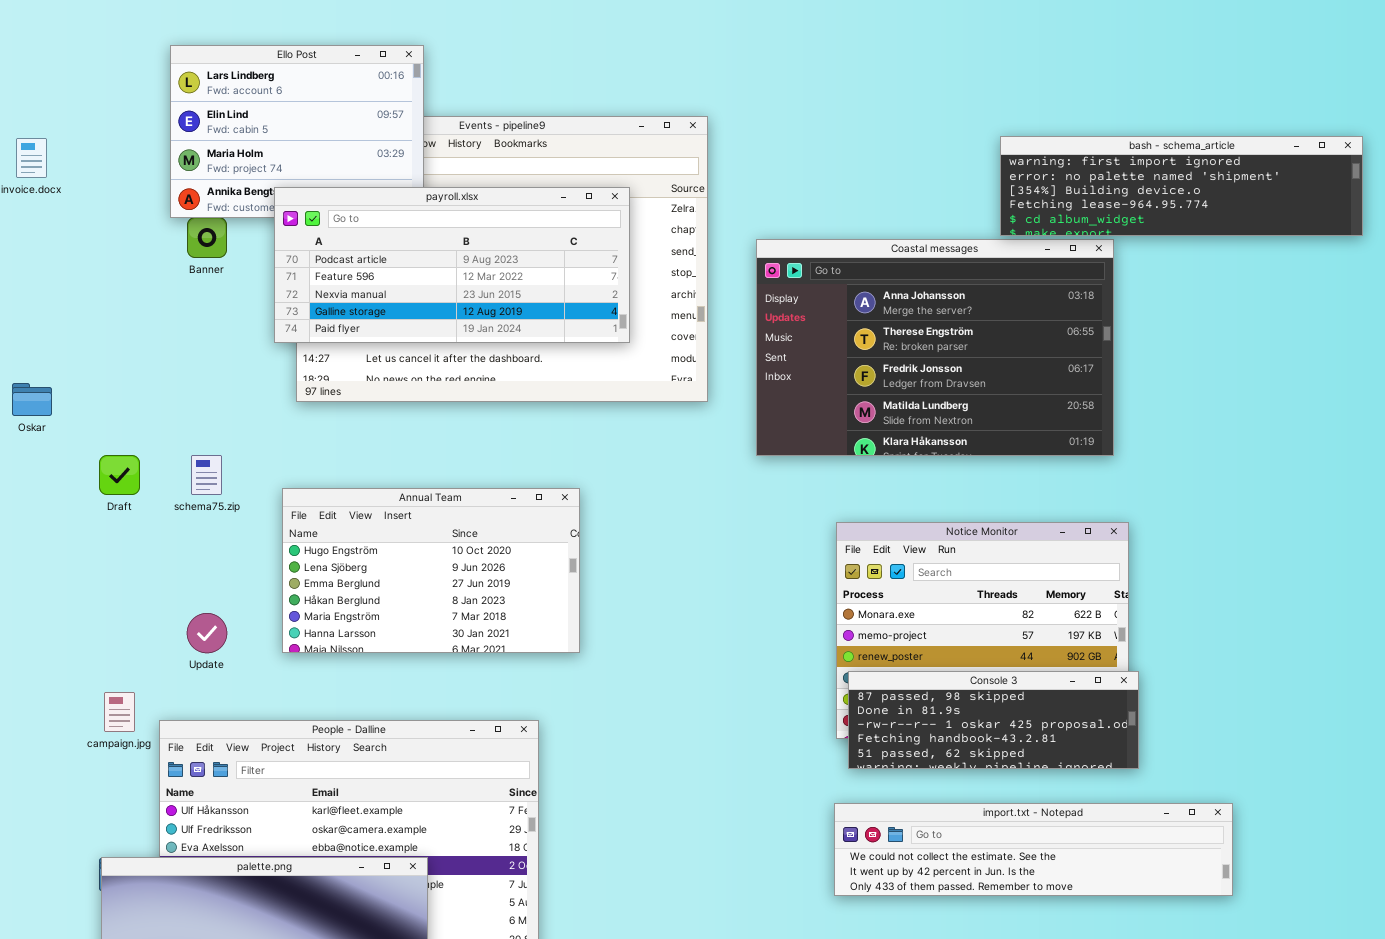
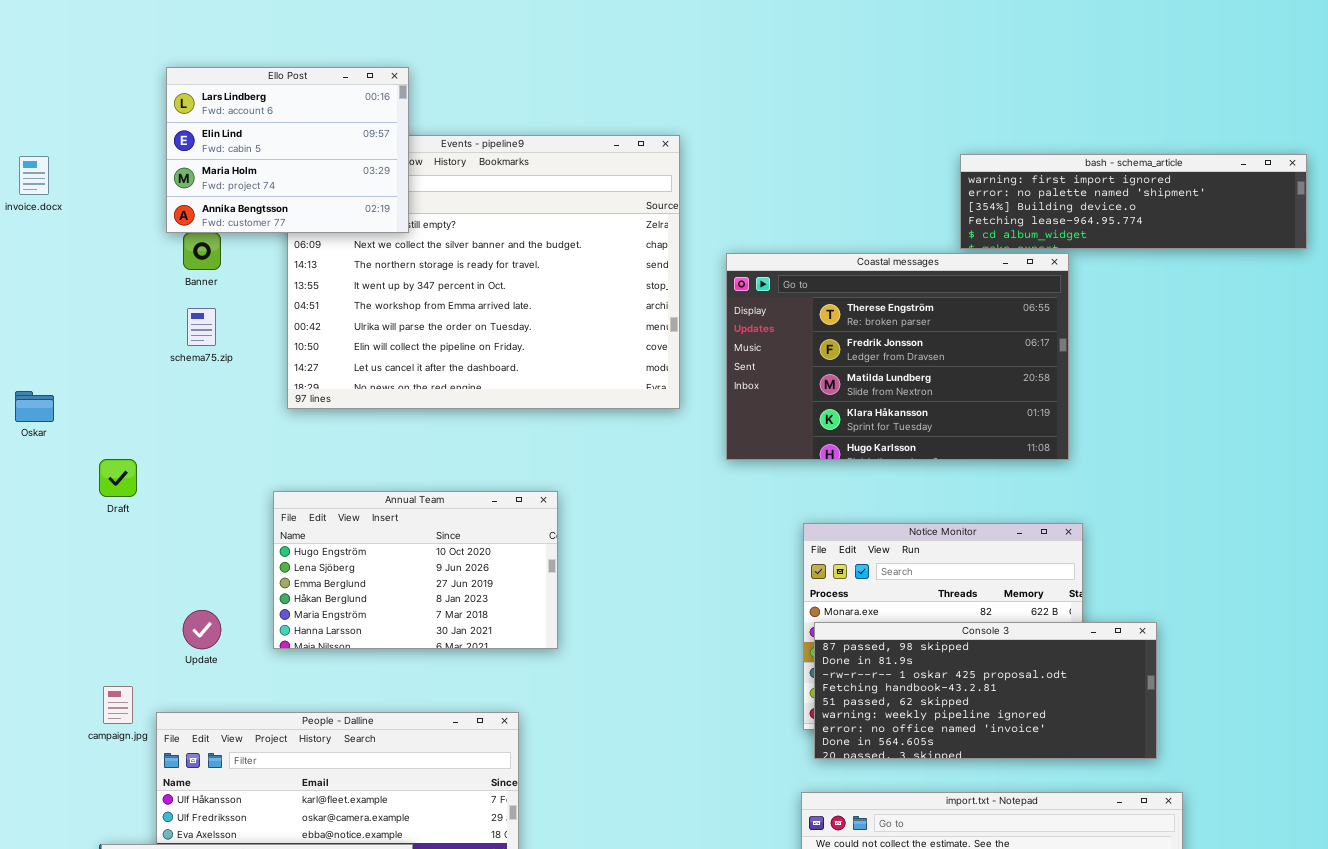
payroll.xlsx: [274,187,630,343] -> none, closed
Coastal messages: [756,239,1114,456] -> [726,253,1069,460], scrolled down 1 row
schema75.zip: [191,455,222,495] -> [187,308,216,346], moved
Console 3: [848,671,1139,769] -> [814,622,1157,759], resized

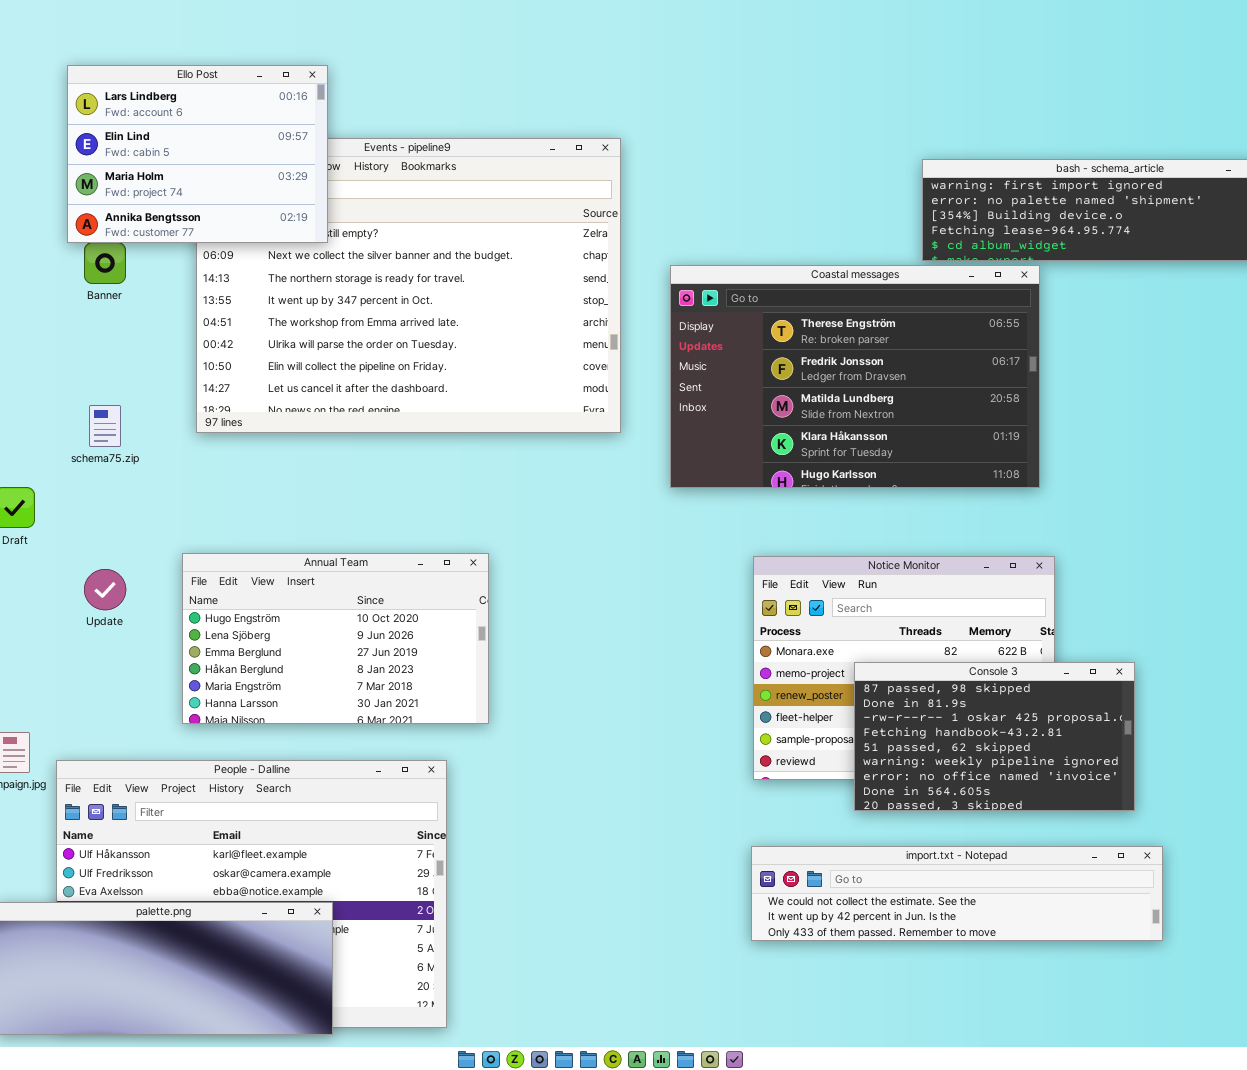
schema75.zip: [187,308,216,346] -> [89,405,121,447], moved
Annual Team: [273,491,558,649] -> [182,553,489,724], moved
Update: [183,610,221,649] -> [84,569,126,610], moved
Console 3: [814,622,1157,759] -> [854,662,1135,811], resized

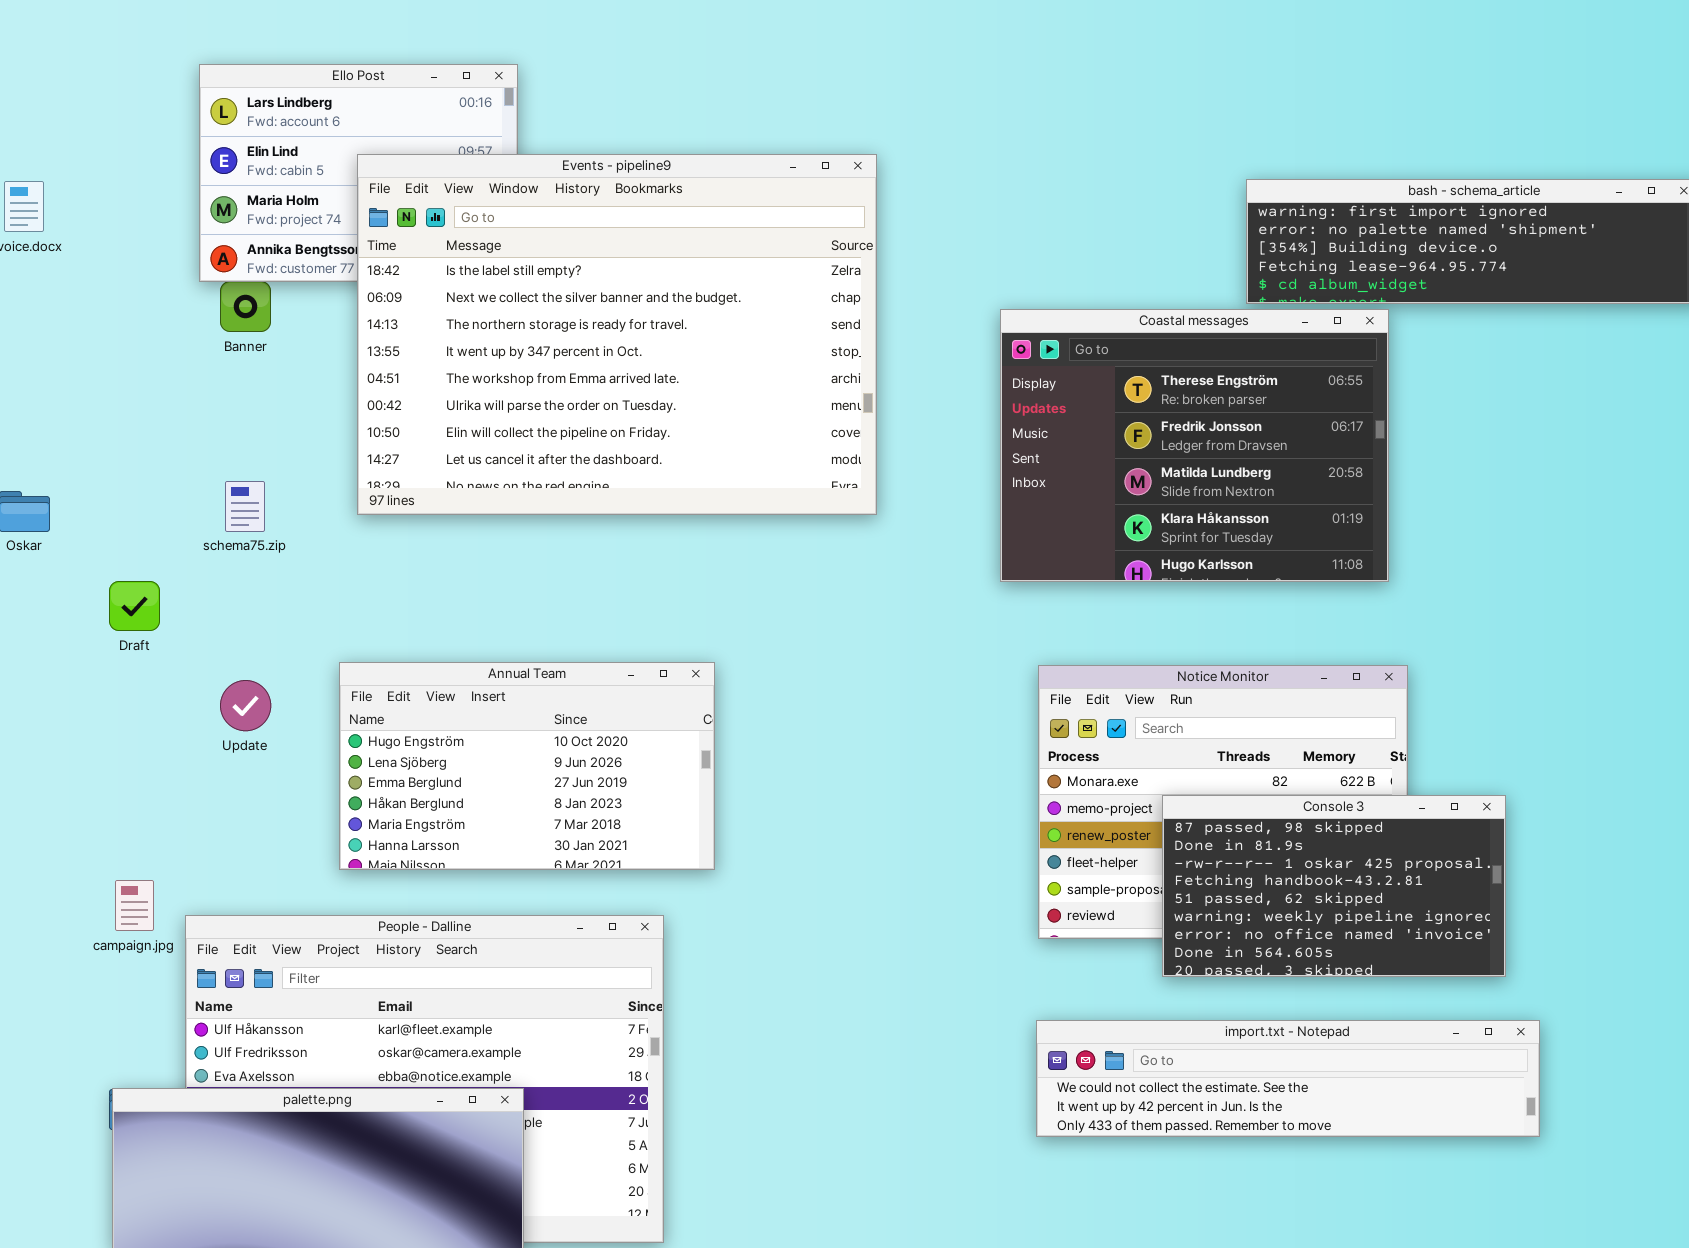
Events - pipeline9: [196,138,621,433] -> [357,154,877,515], raised
Coastal messages: [670,265,1040,488] -> [1000,309,1389,582], resized

